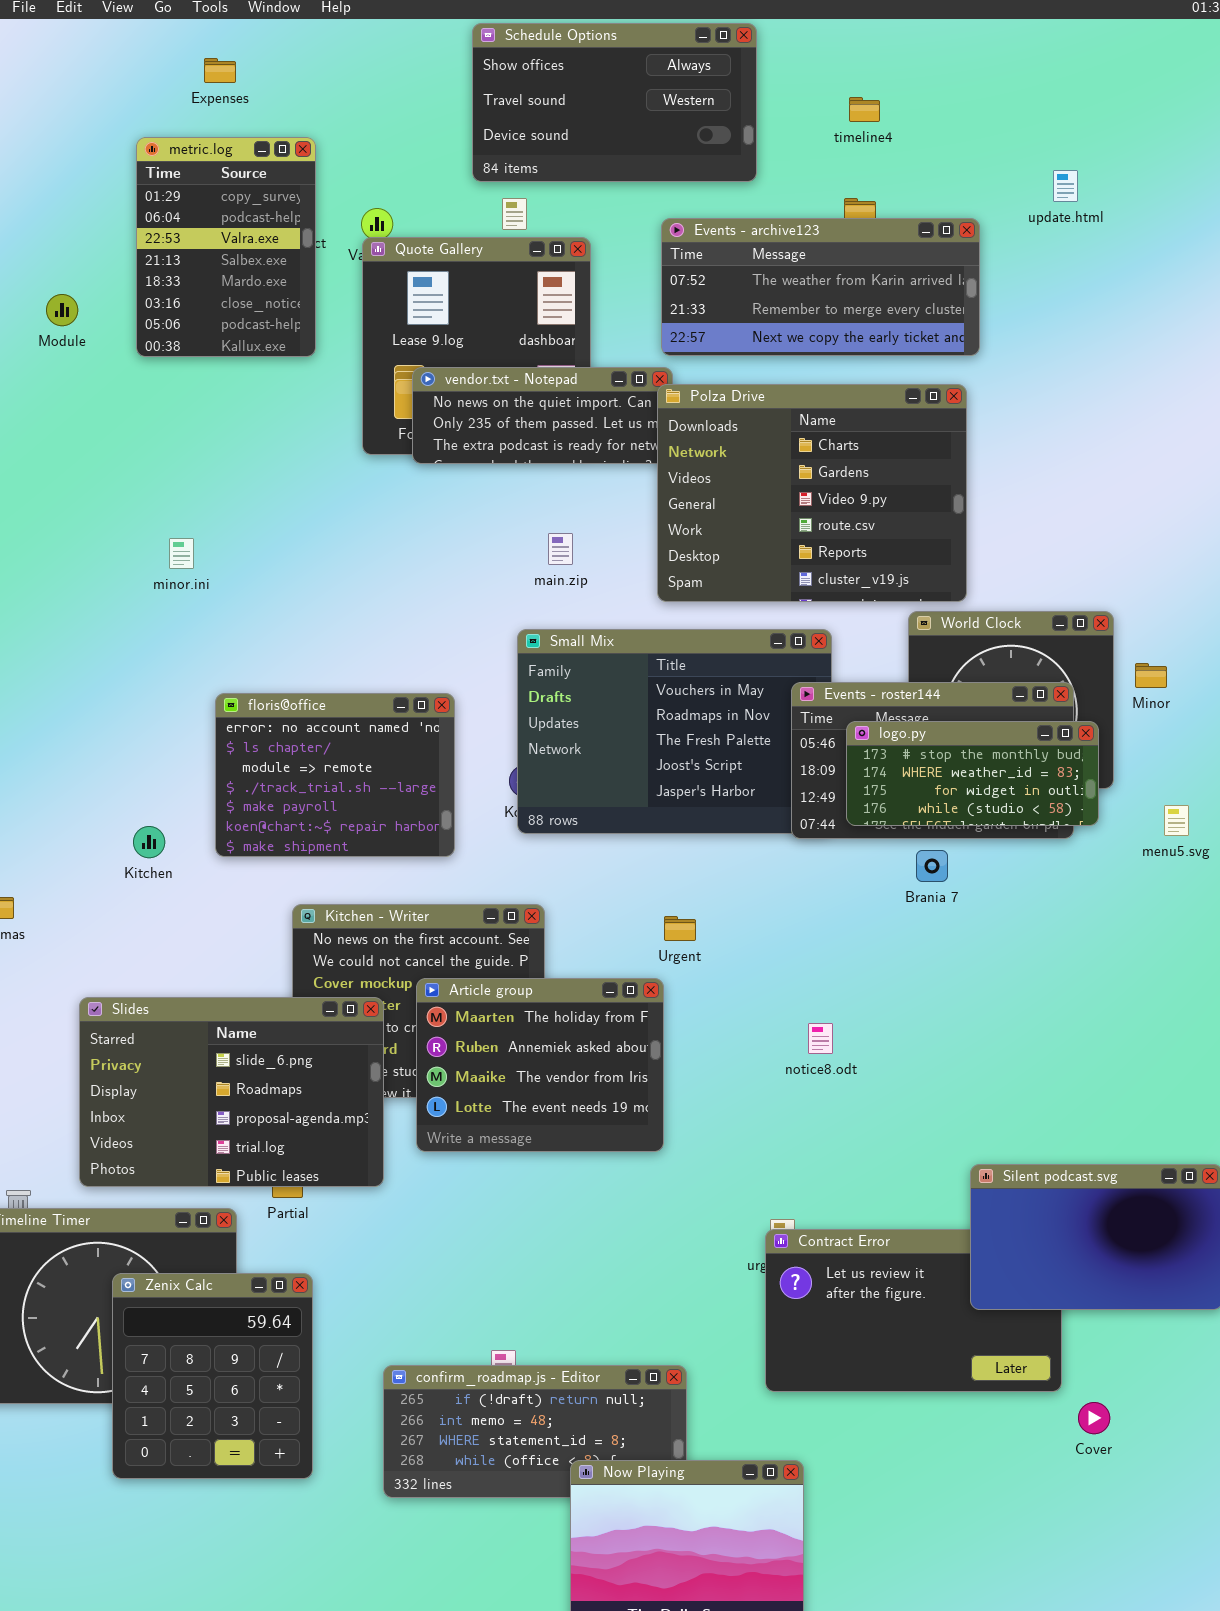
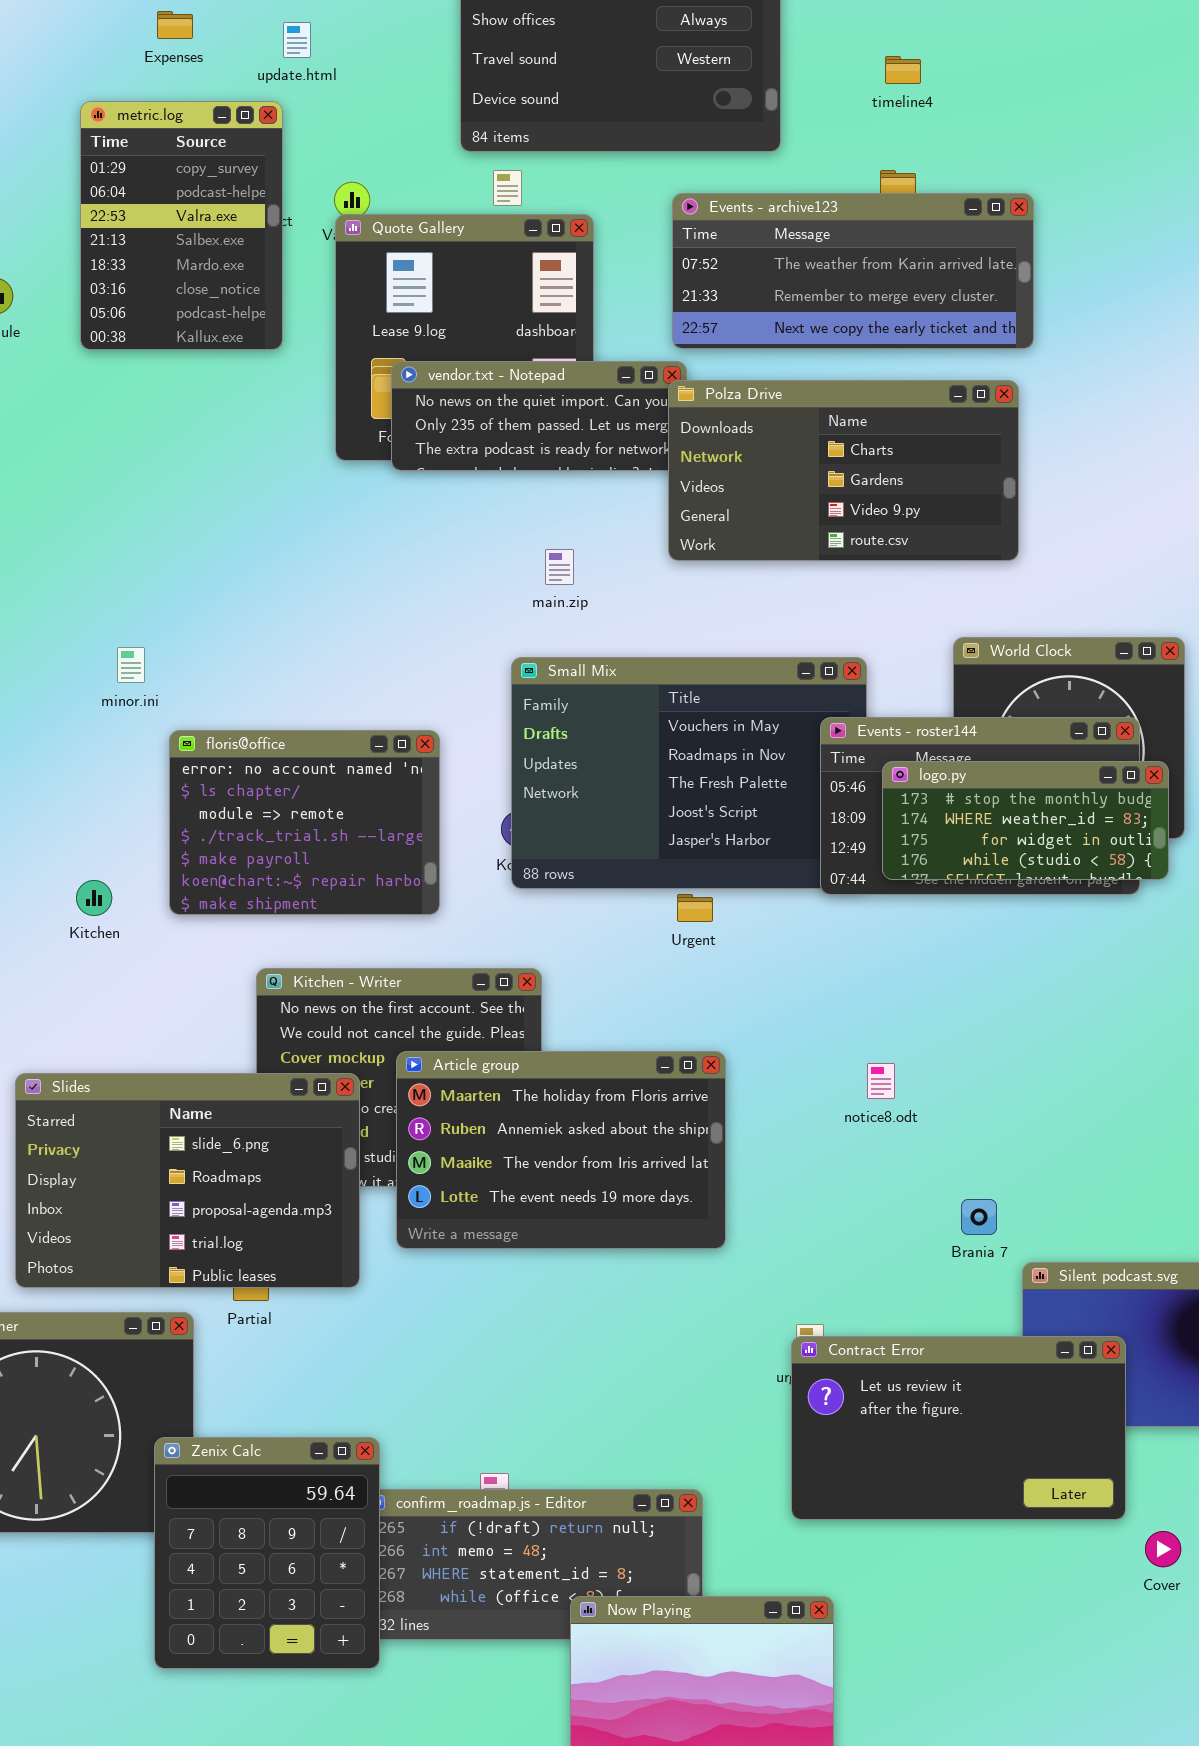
update.html: [1053,170,1078,202] -> [283,22,311,58], moved
Polza Drive: [657,384,967,602] -> [668,380,1019,561], resized
minor.ini: [169,538,194,569] -> [117,647,145,683], moved
Brania 7: [916,850,948,882] -> [961,1199,997,1235], moved
Urgent: [664,916,696,941] -> [677,894,713,922], moved
Article group: [416,978,664,1152] -> [396,1051,726,1249], resized
notice8.odt: [808,1023,833,1054] -> [867,1063,895,1099], moved
Contract Error: [765,1229,1062,1392] -> [791,1336,1126,1520], raised
Zenix Calc: [112,1273,313,1479] -> [154,1437,380,1669], moved

